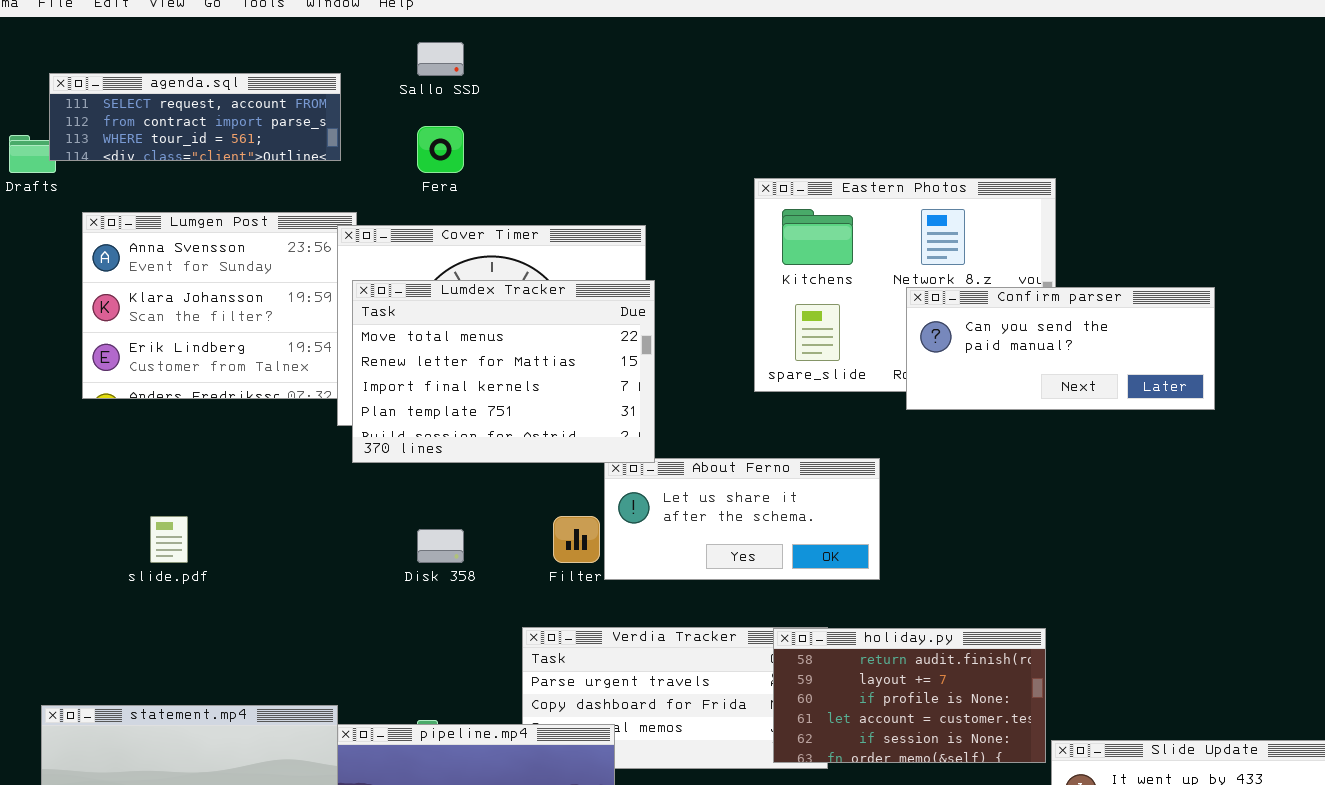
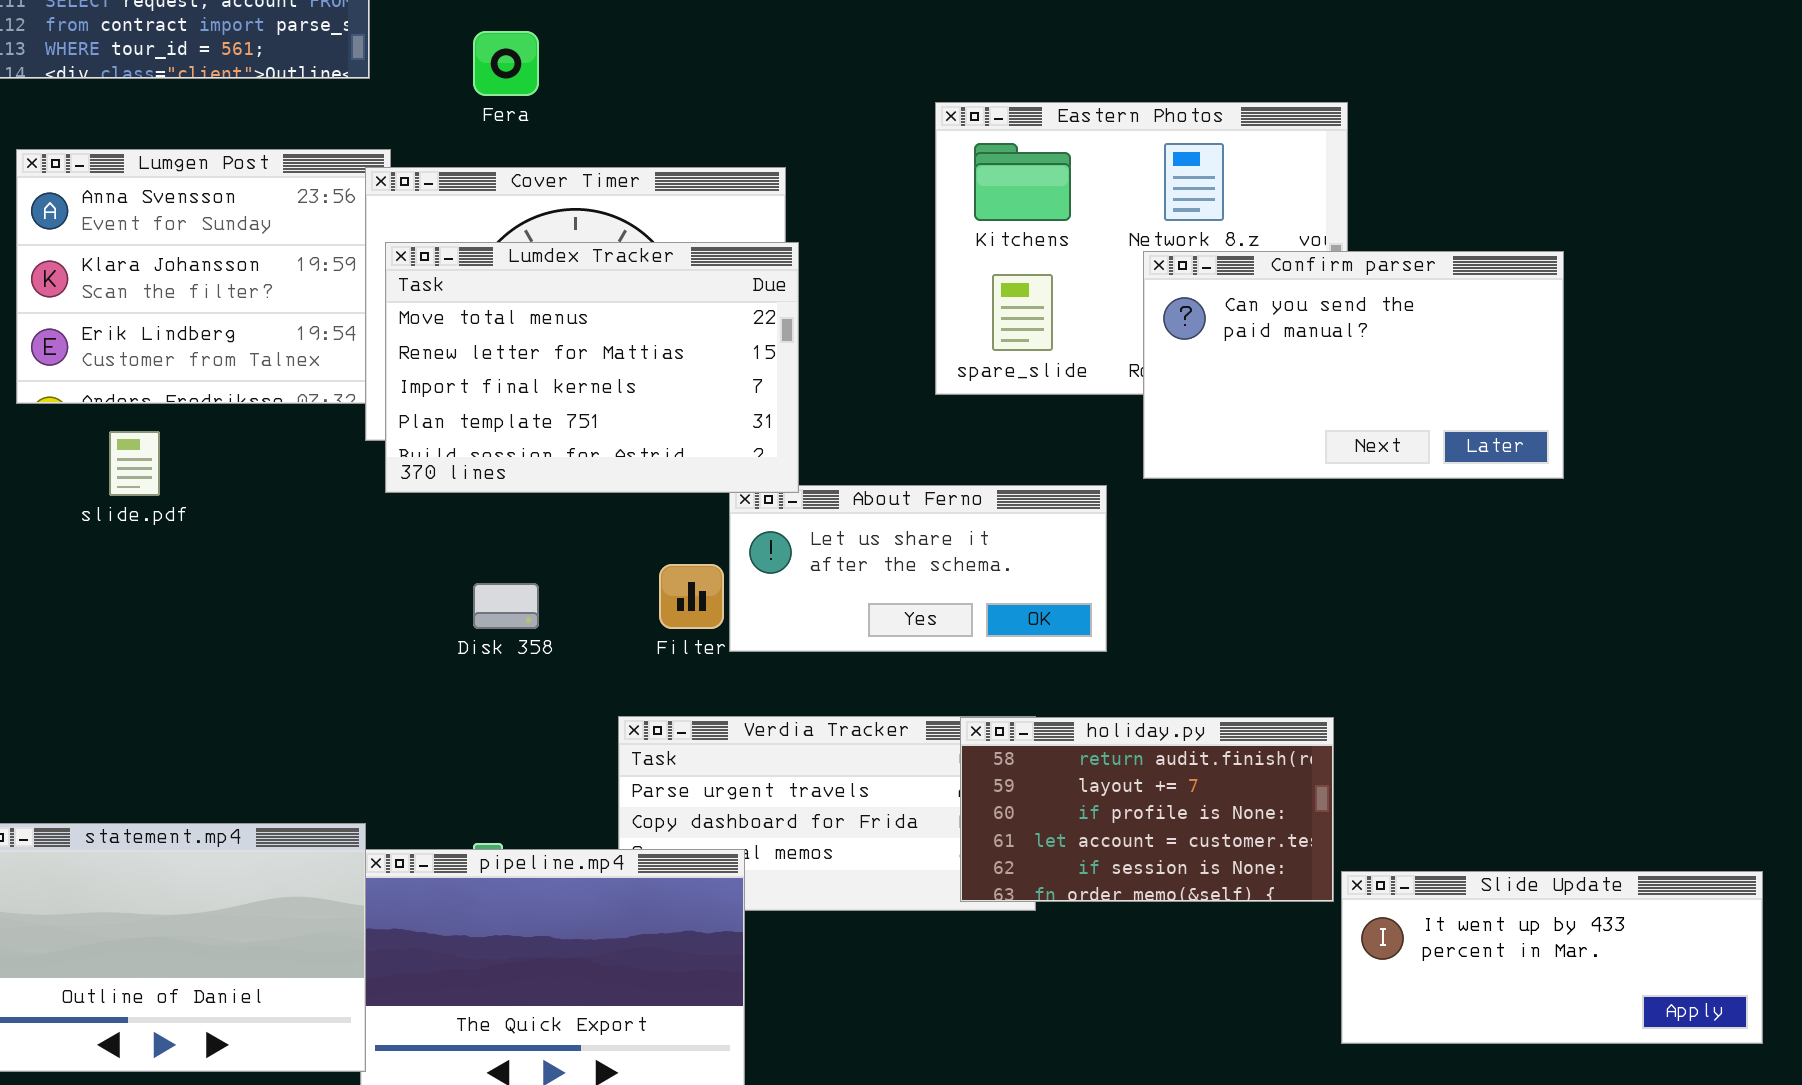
Confirm parser: [906,287,1215,410] -> [1143,251,1564,479], resized
slide.pdf: [150,516,188,563] -> [109,431,160,496], moved

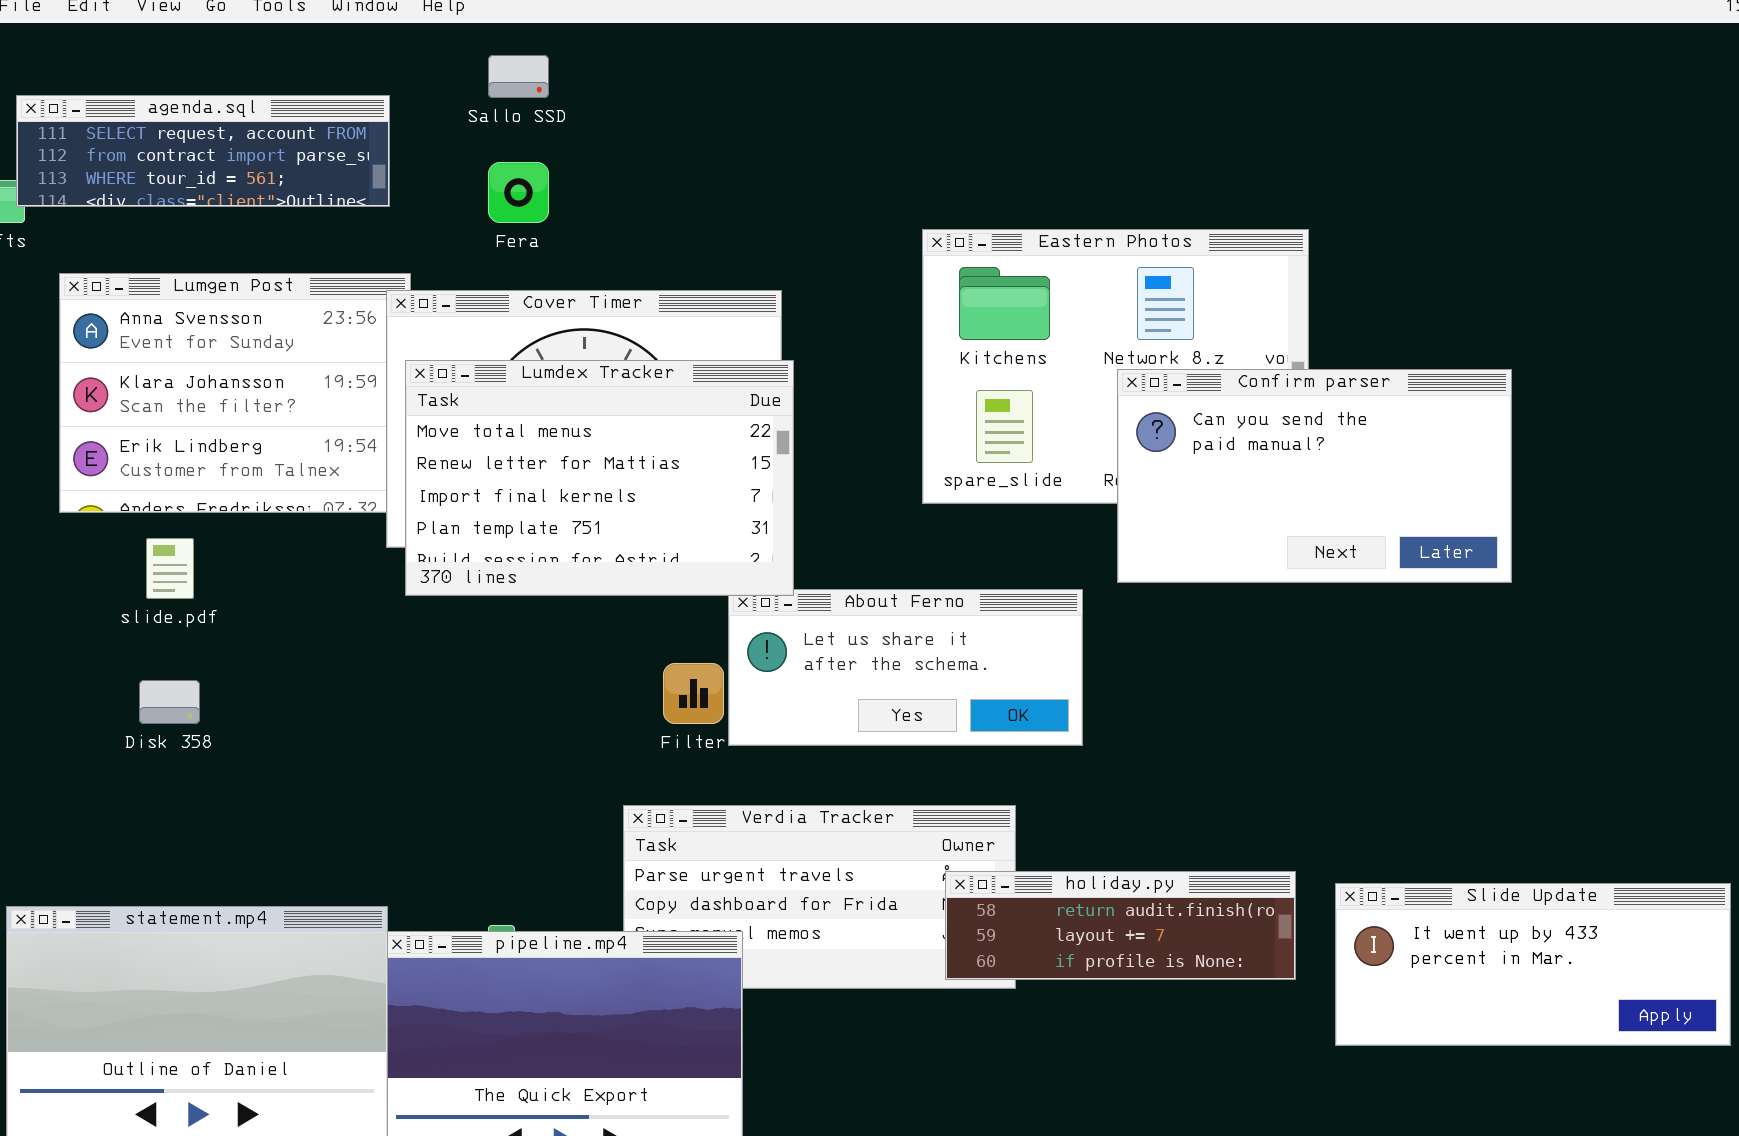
Disk 358: [473,583,539,629] -> [139,680,200,724], moved
holiday.py: [960,717,1334,902] -> [945,871,1296,980], resized
Slide Update: [1341,871,1763,1044] -> [1335,883,1731,1046], moved

